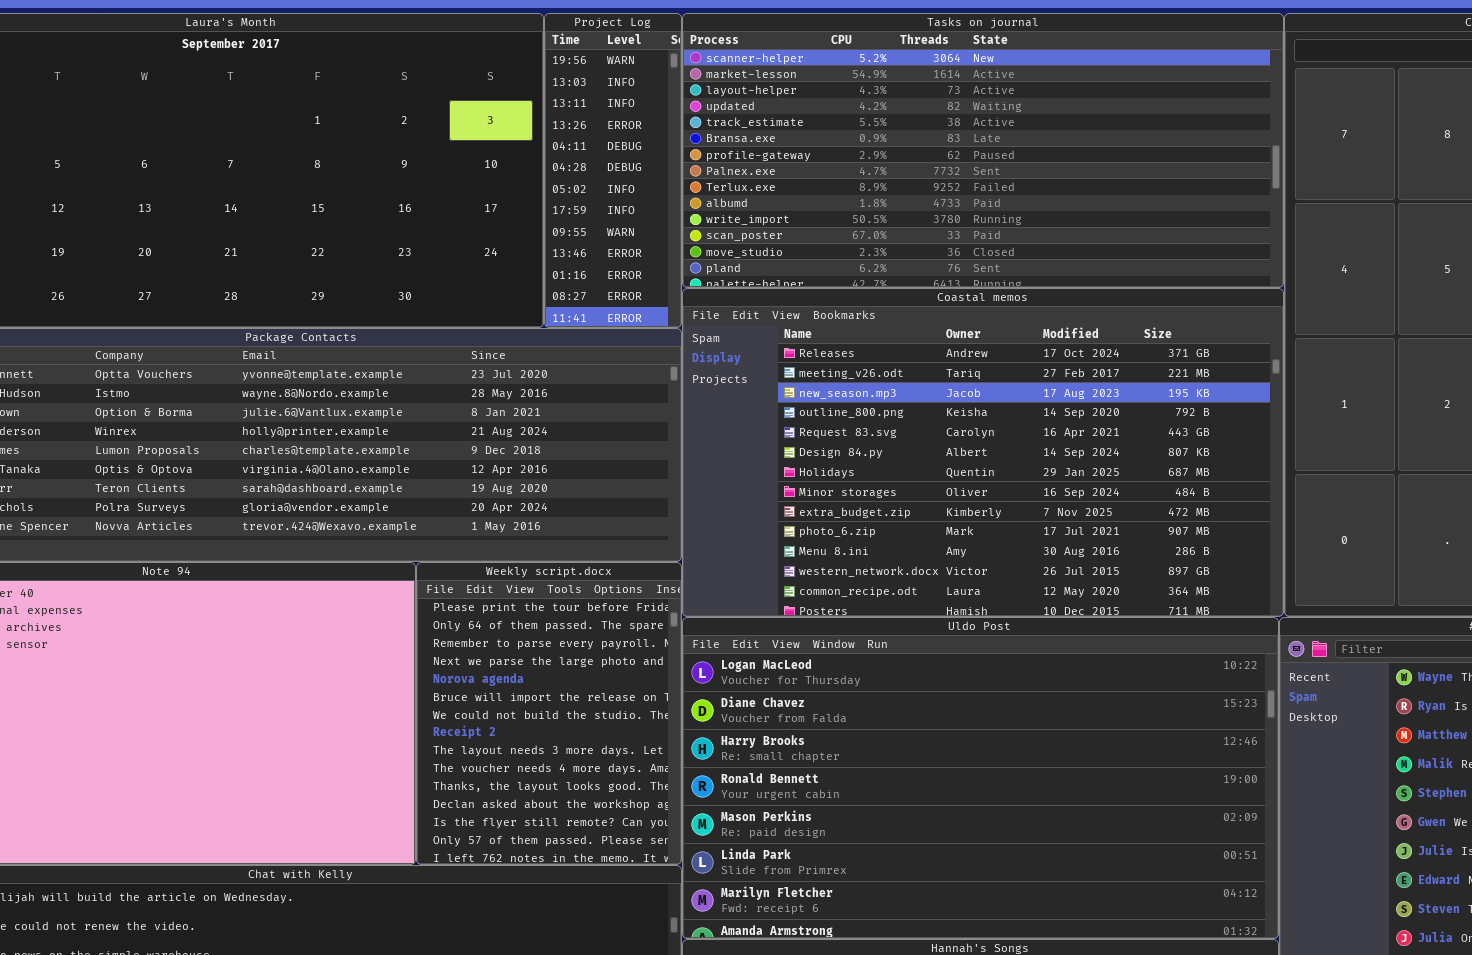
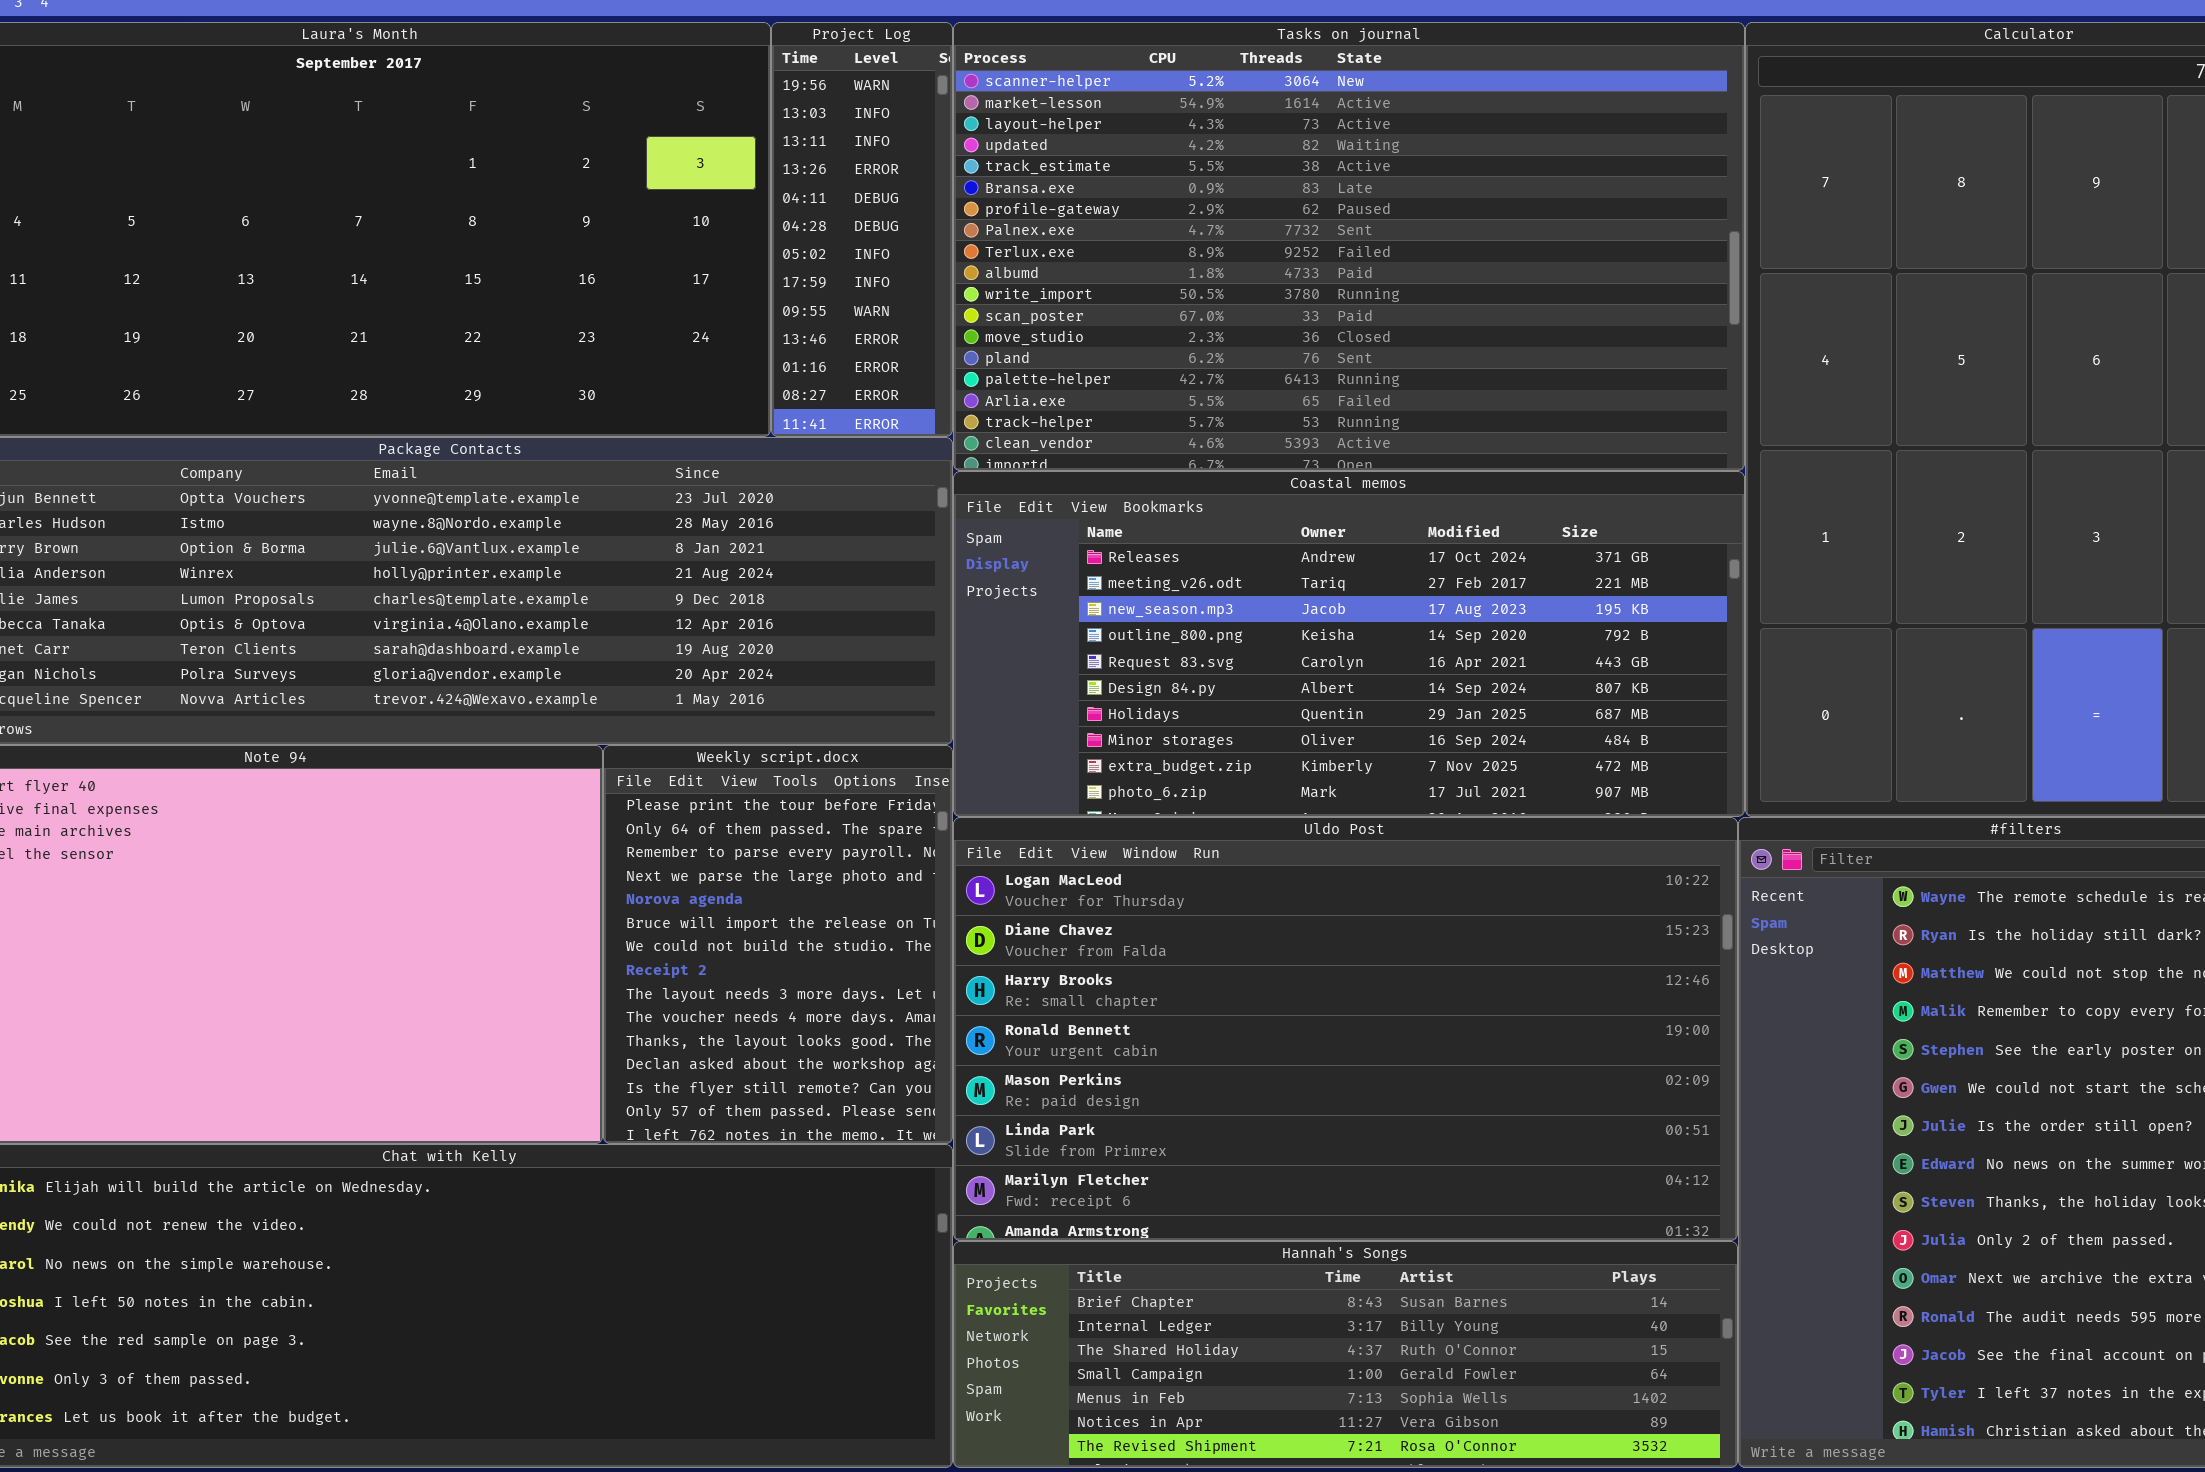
Tasks on journal: [682,13,1284,288] -> [953,22,1745,471], resized
Coastal memos: [682,288,1284,617] -> [953,471,1745,817], resized

